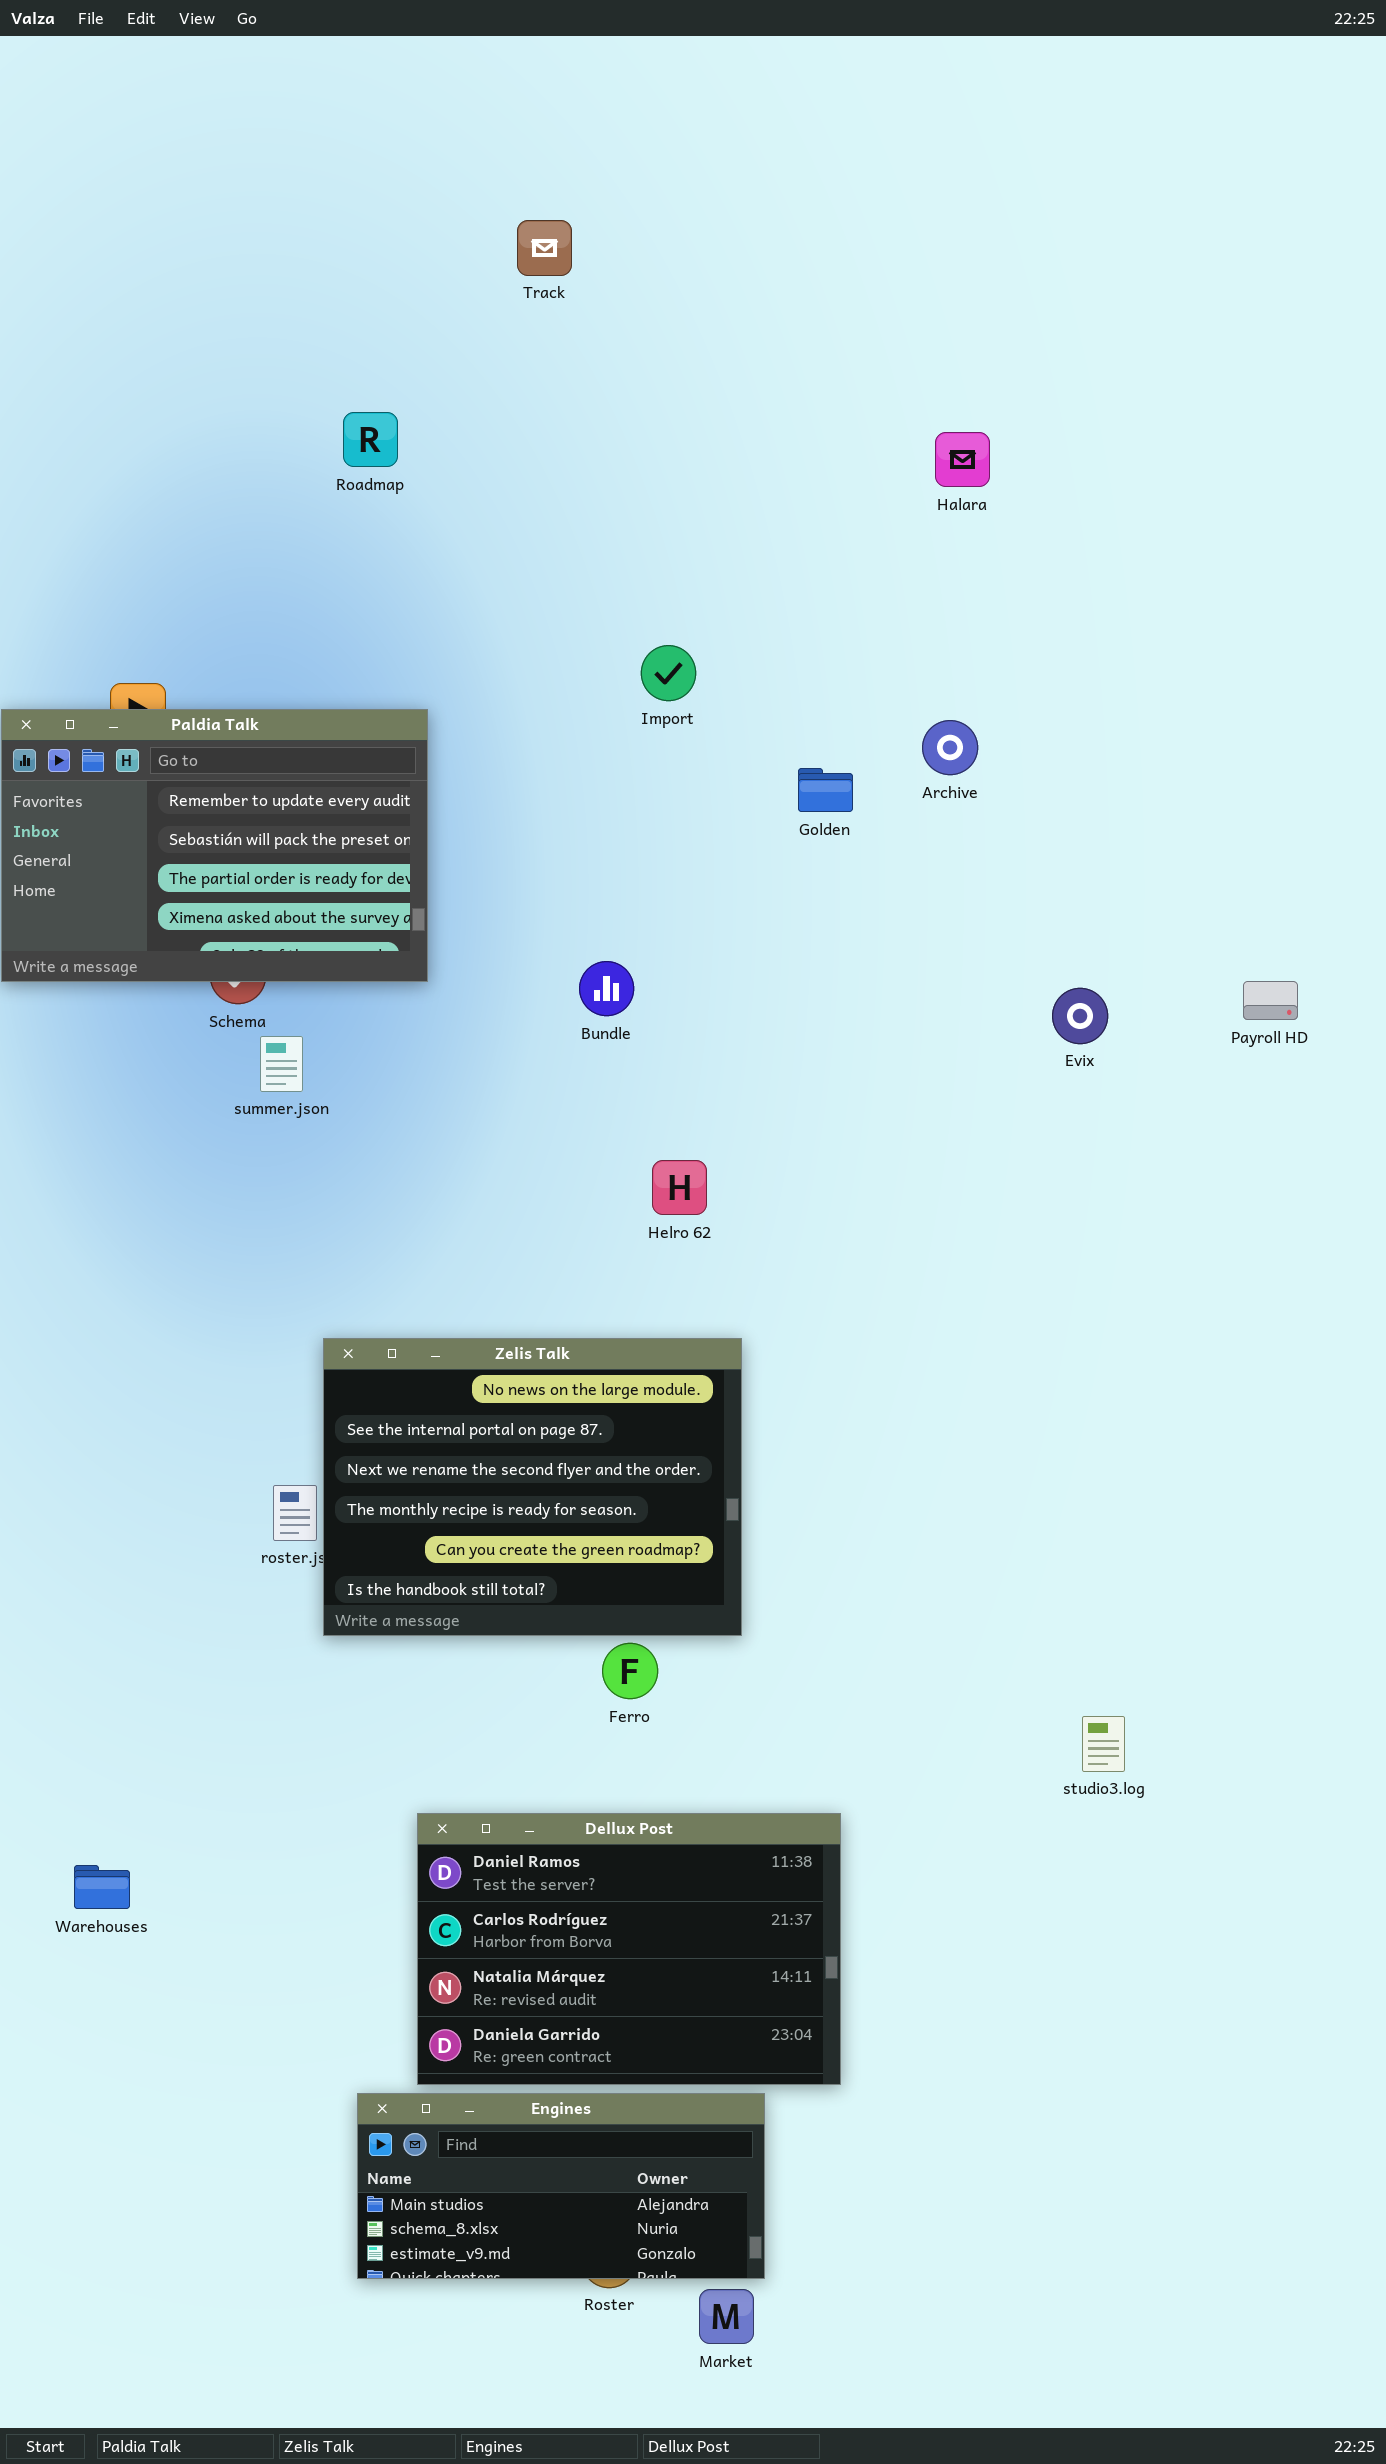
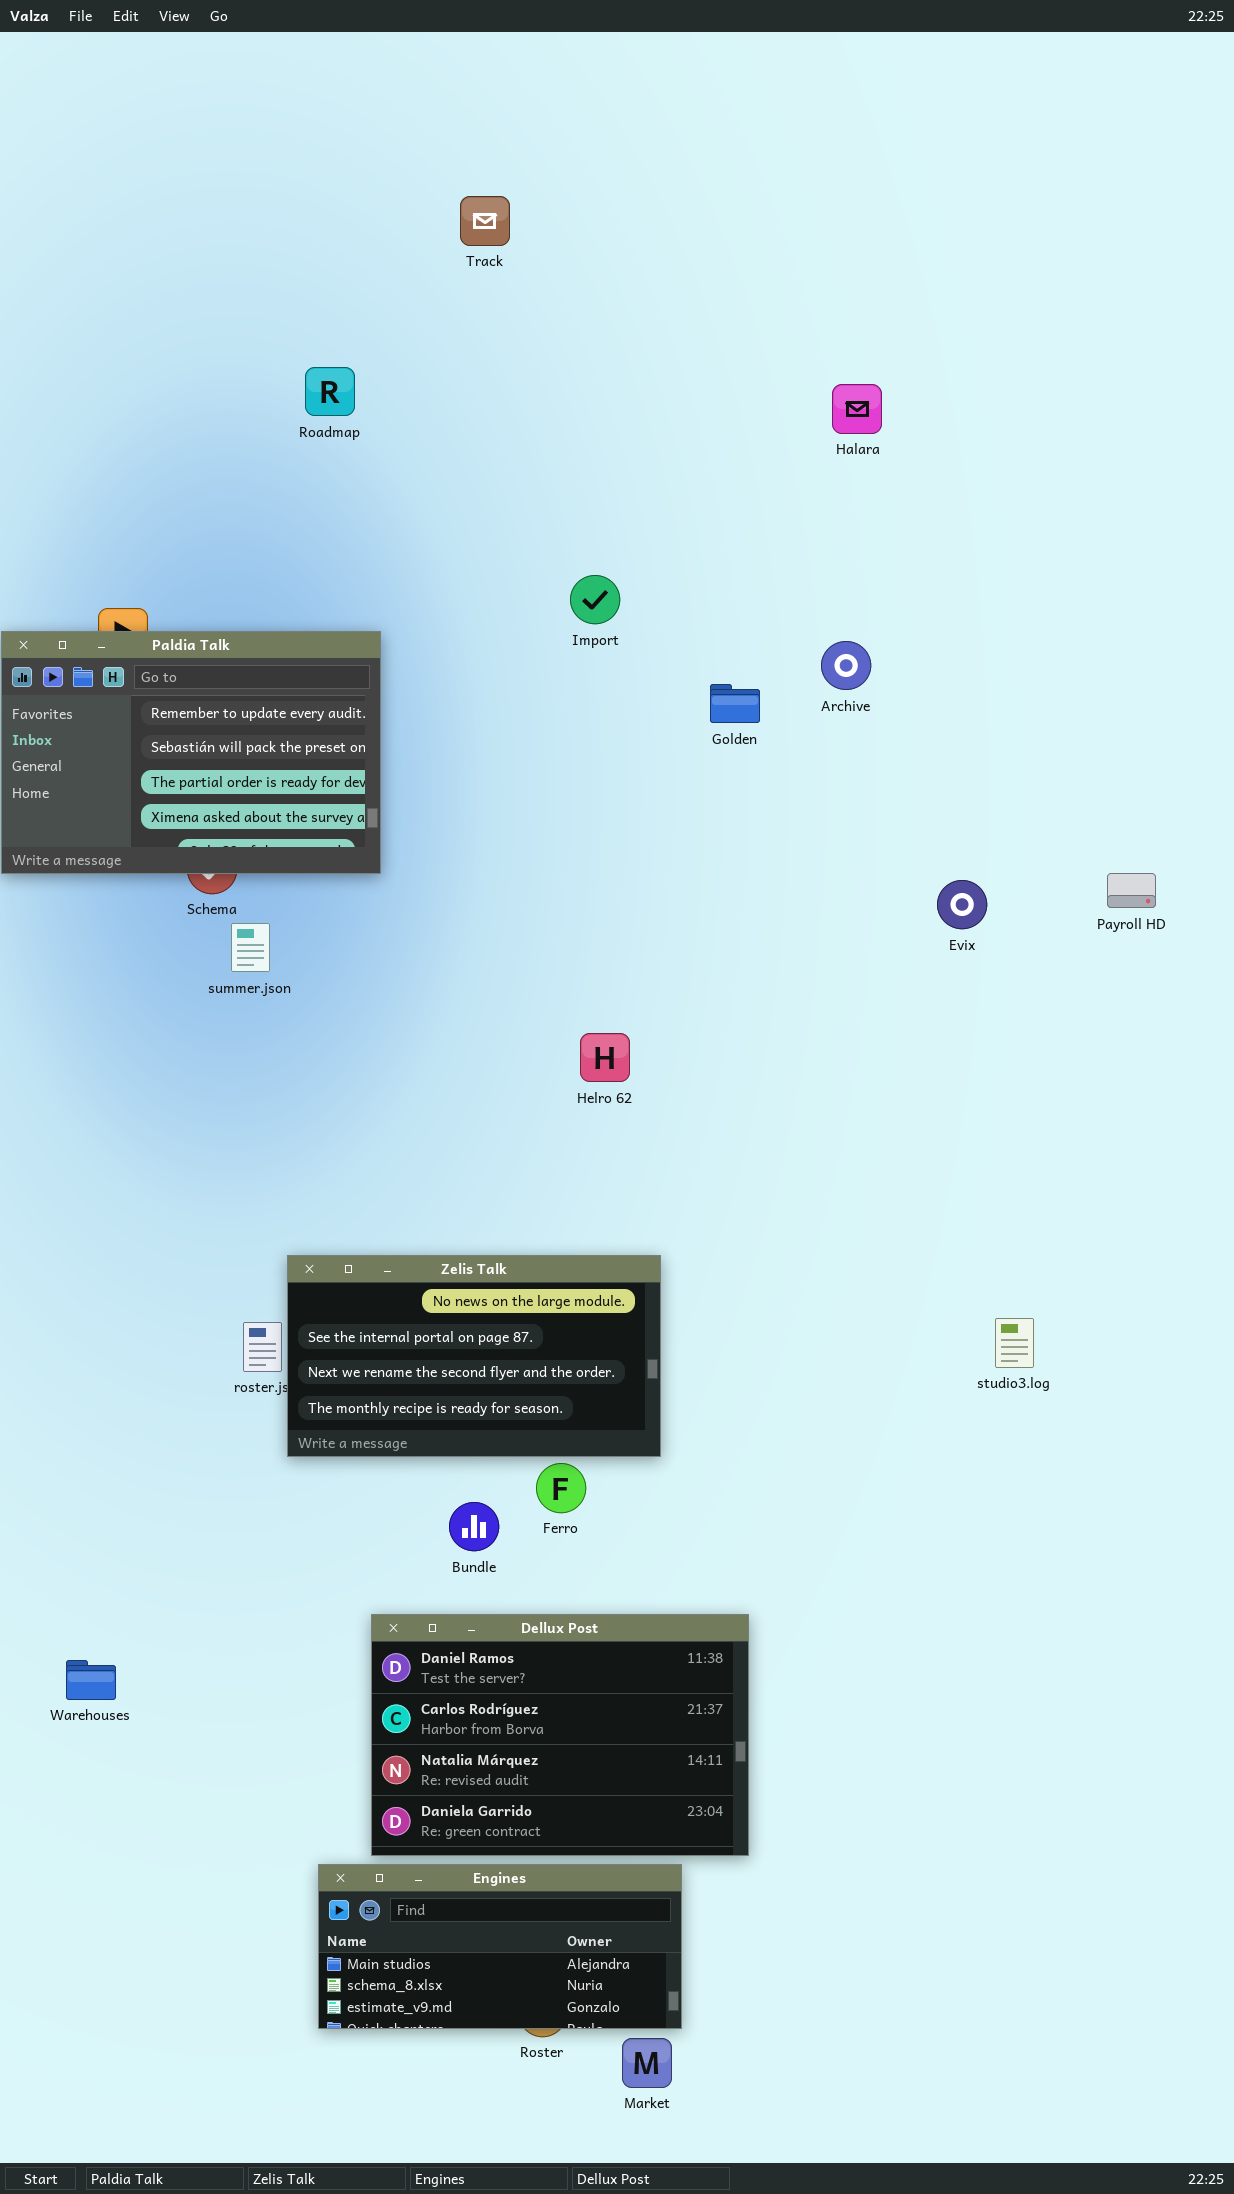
Bundle: [579,961,634,1016] -> [449,1502,499,1551], moved
Zelis Talk: [323,1338,742,1636] -> [287,1255,661,1457], resized
studio3.log: [1082,1716,1125,1772] -> [995,1318,1034,1368], moved

